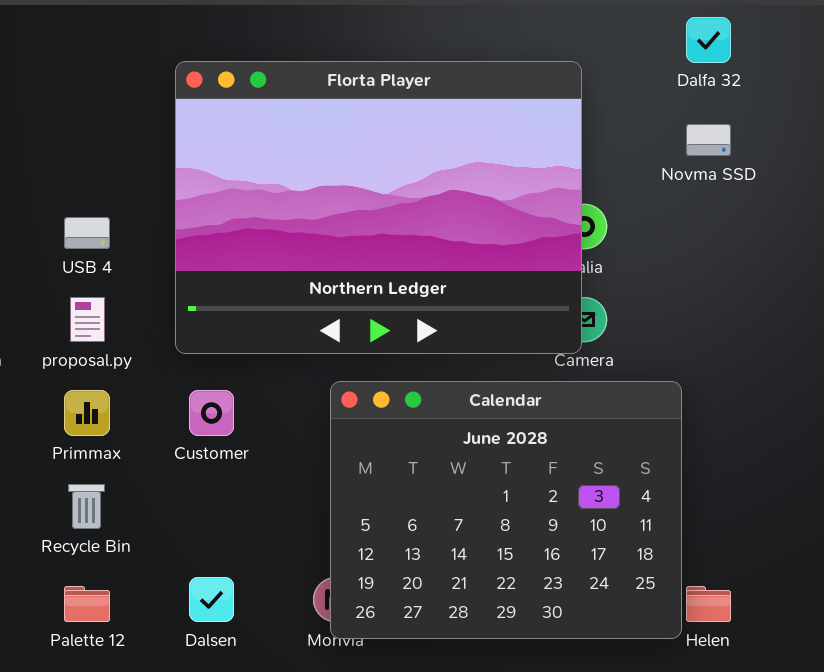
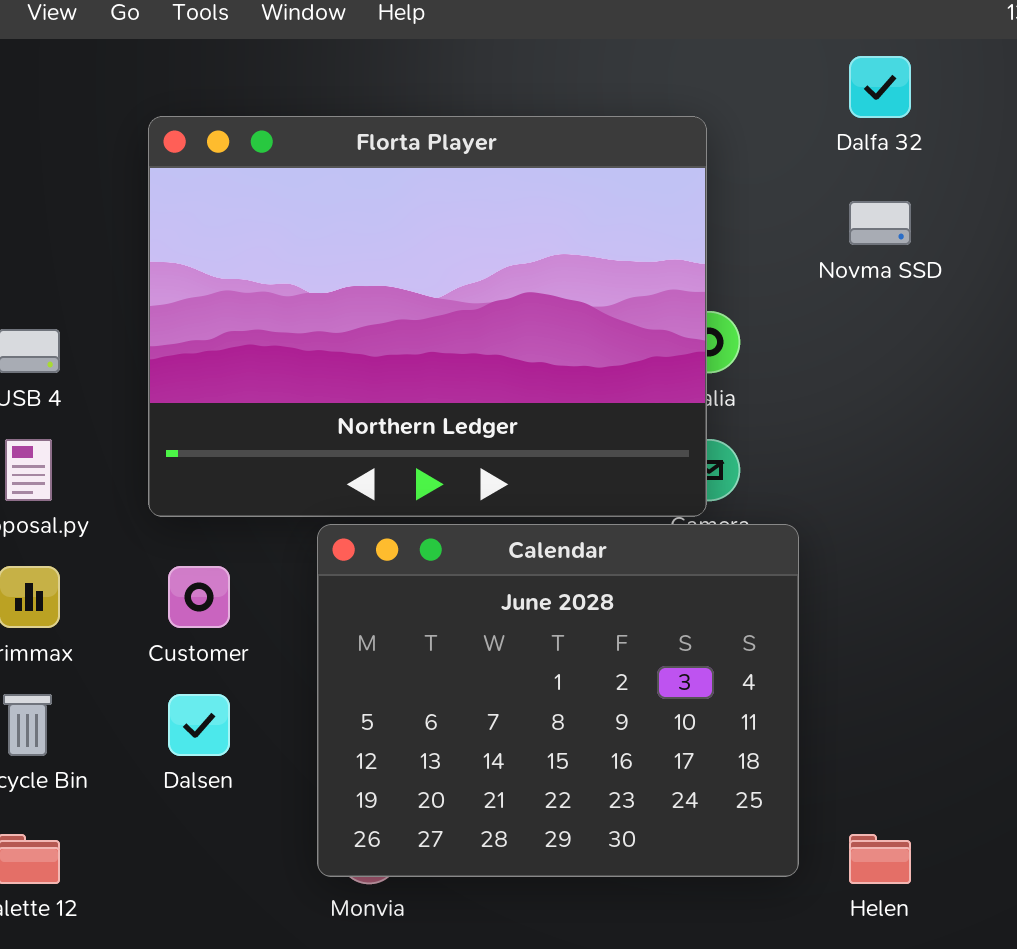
Calendar: [330,381,682,639] -> [317,524,799,877], moved
Dalsen: [189,577,234,622] -> [168,694,230,756], moved

